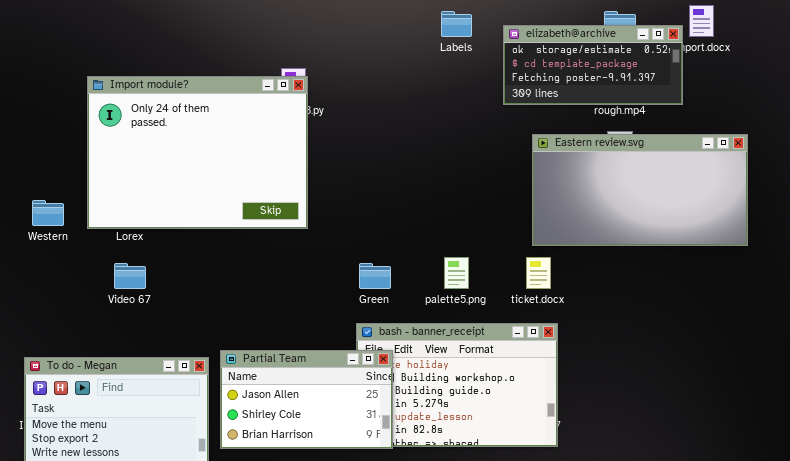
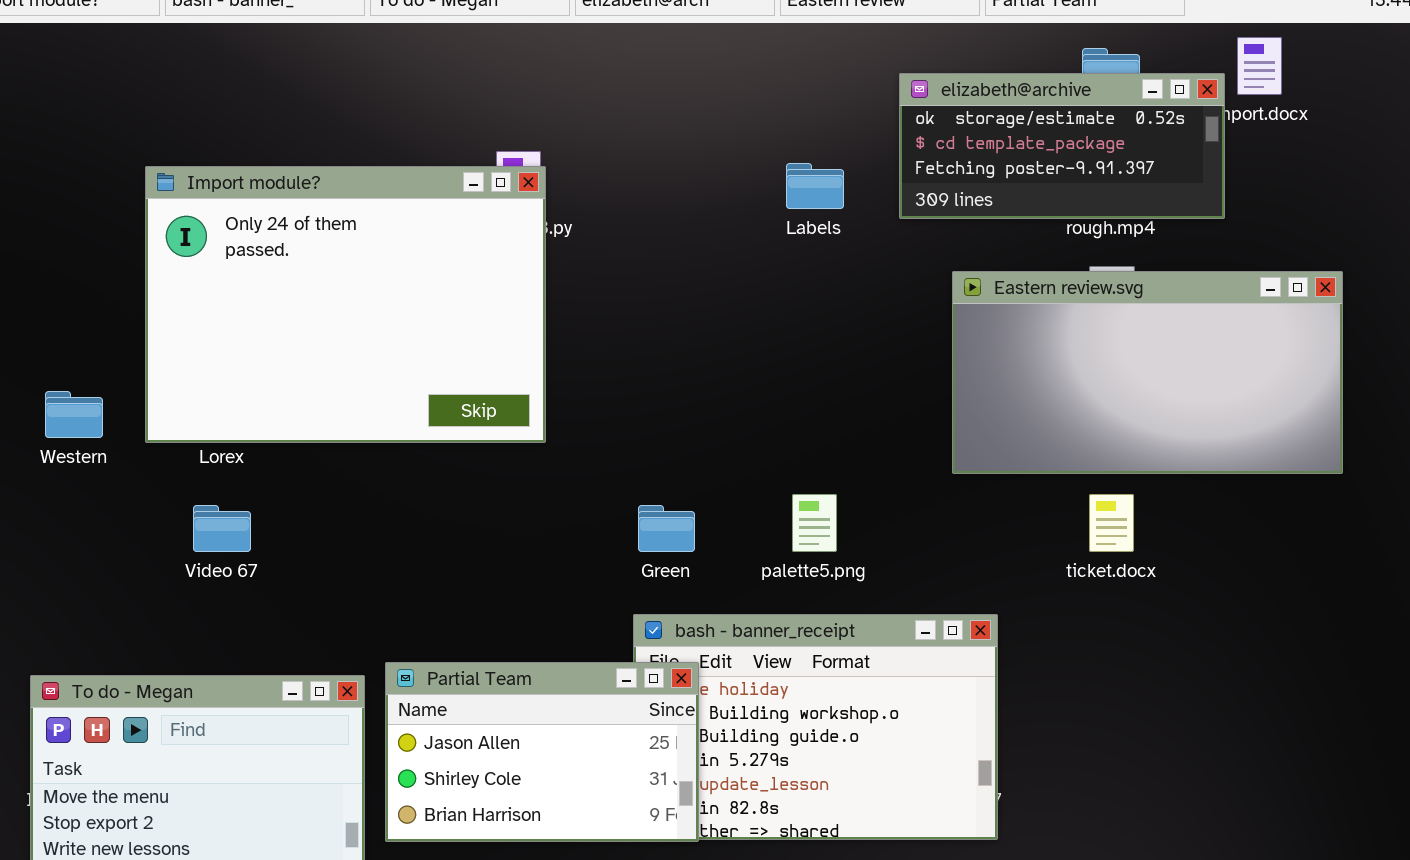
Labels: [441,11,472,37] -> [786,163,844,209], moved
ticket.docx: [526,257,551,289] -> [1089,494,1134,552], moved

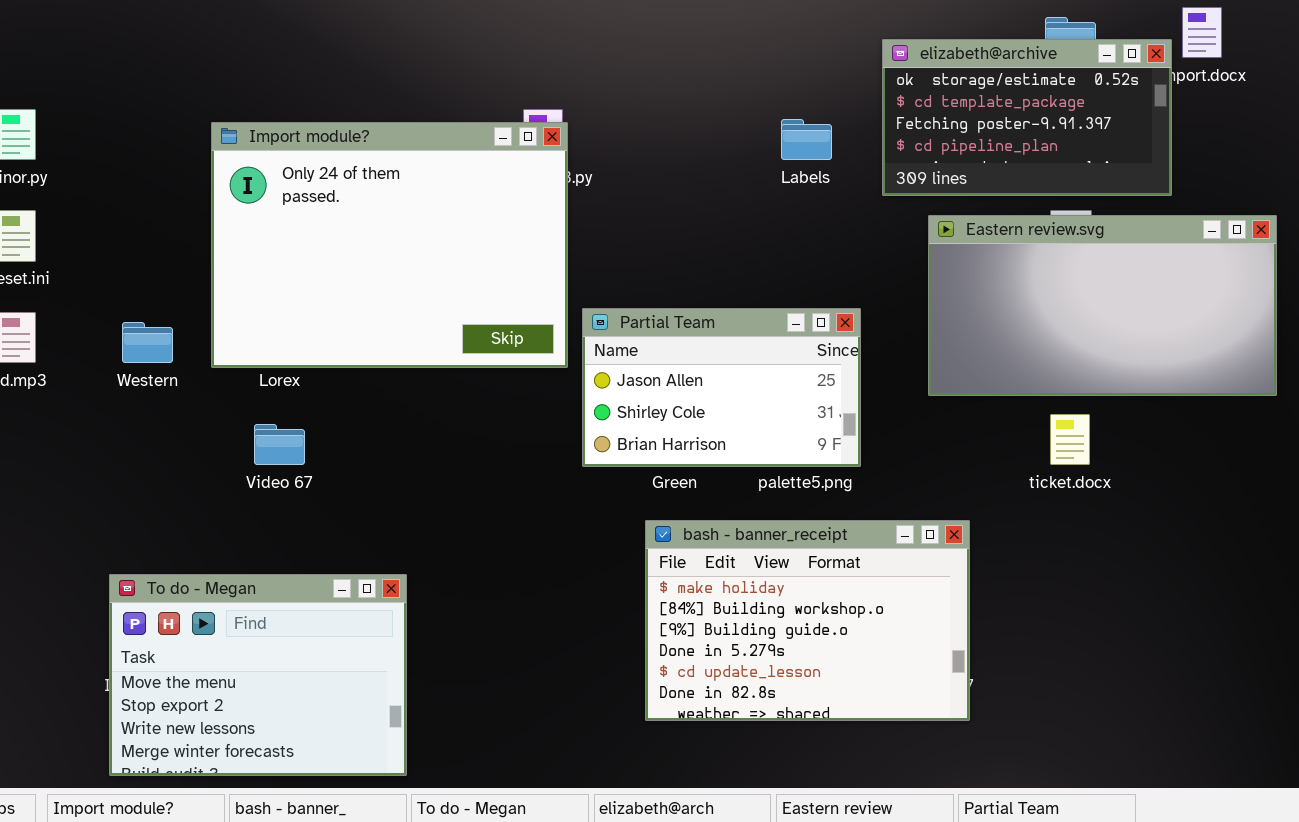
elizabeth@archive: [899,73,1225,219] -> [882,39,1172,196], resized
Partial Team: [385,662,699,842] -> [582,308,861,467], moved

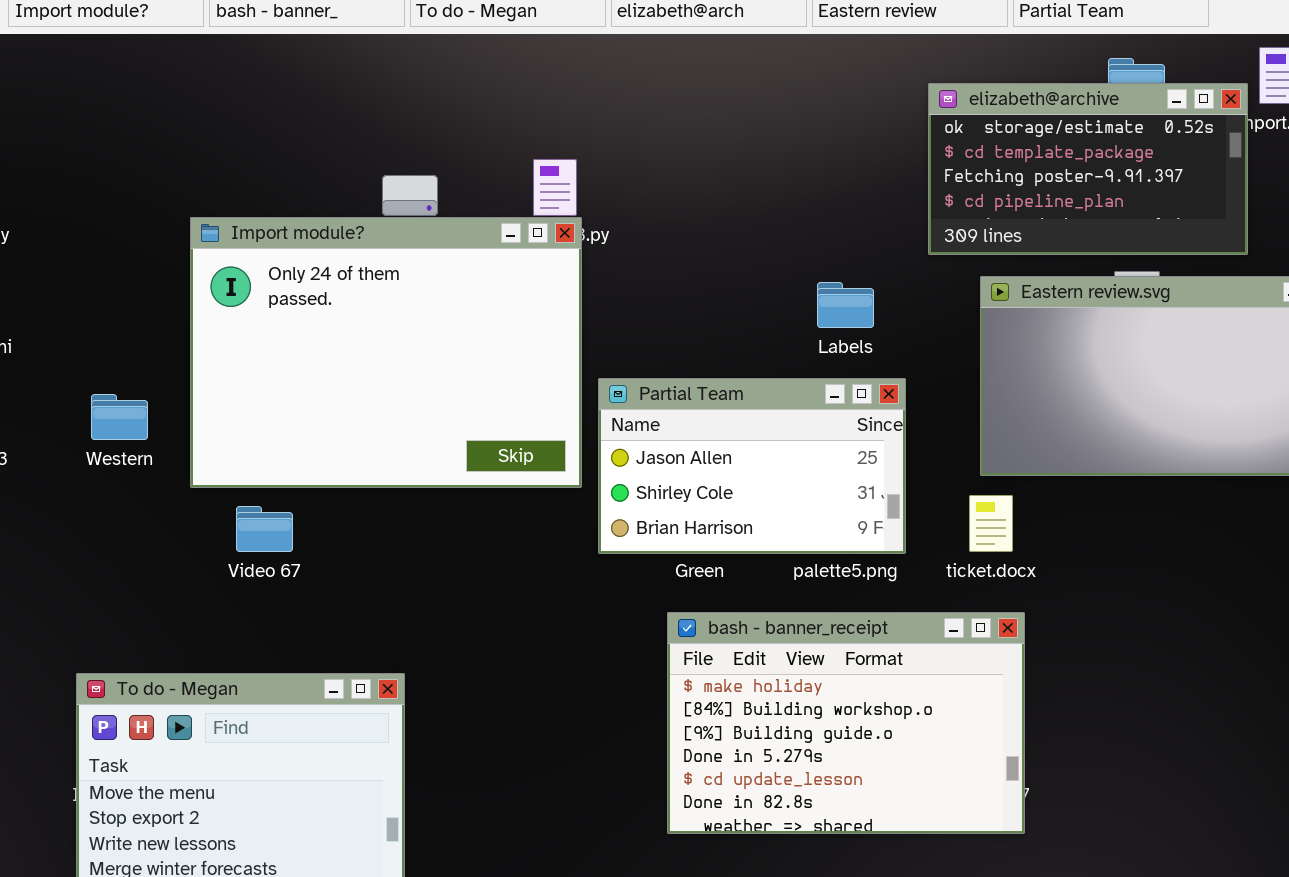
Labels: [781,119,832,160] -> [817,282,874,328], moved
Import module?: [211,122,568,368] -> [190,217,582,488], moved
ticket.docx: [1050,414,1090,465] -> [969,495,1013,552], moved

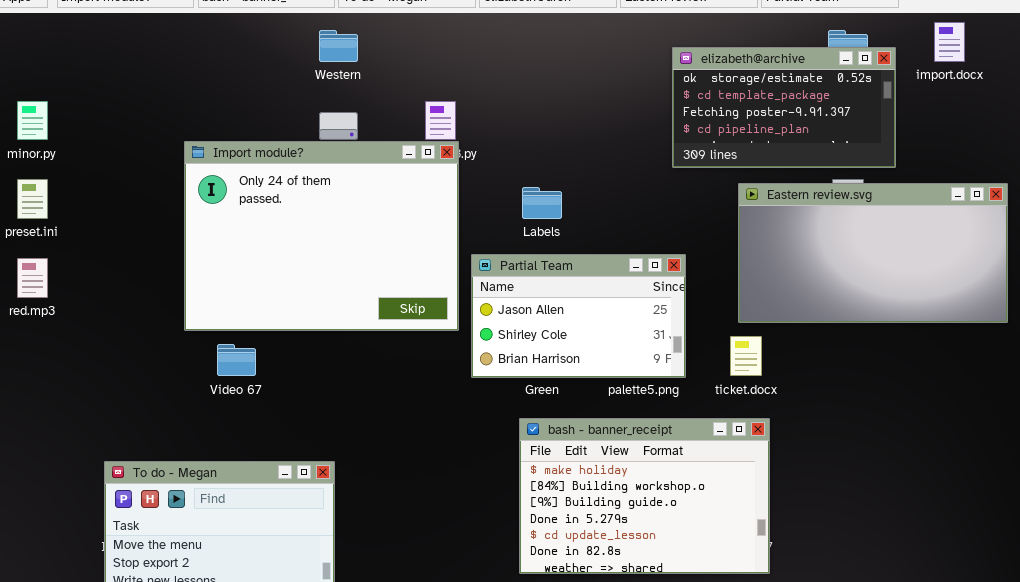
elizabeth@archive: [928,83,1248,255] -> [672,47,896,168], moved
Labels: [817,282,874,328] -> [522,187,562,219], moved
Western: [91,394,148,440] -> [319,30,358,62], moved

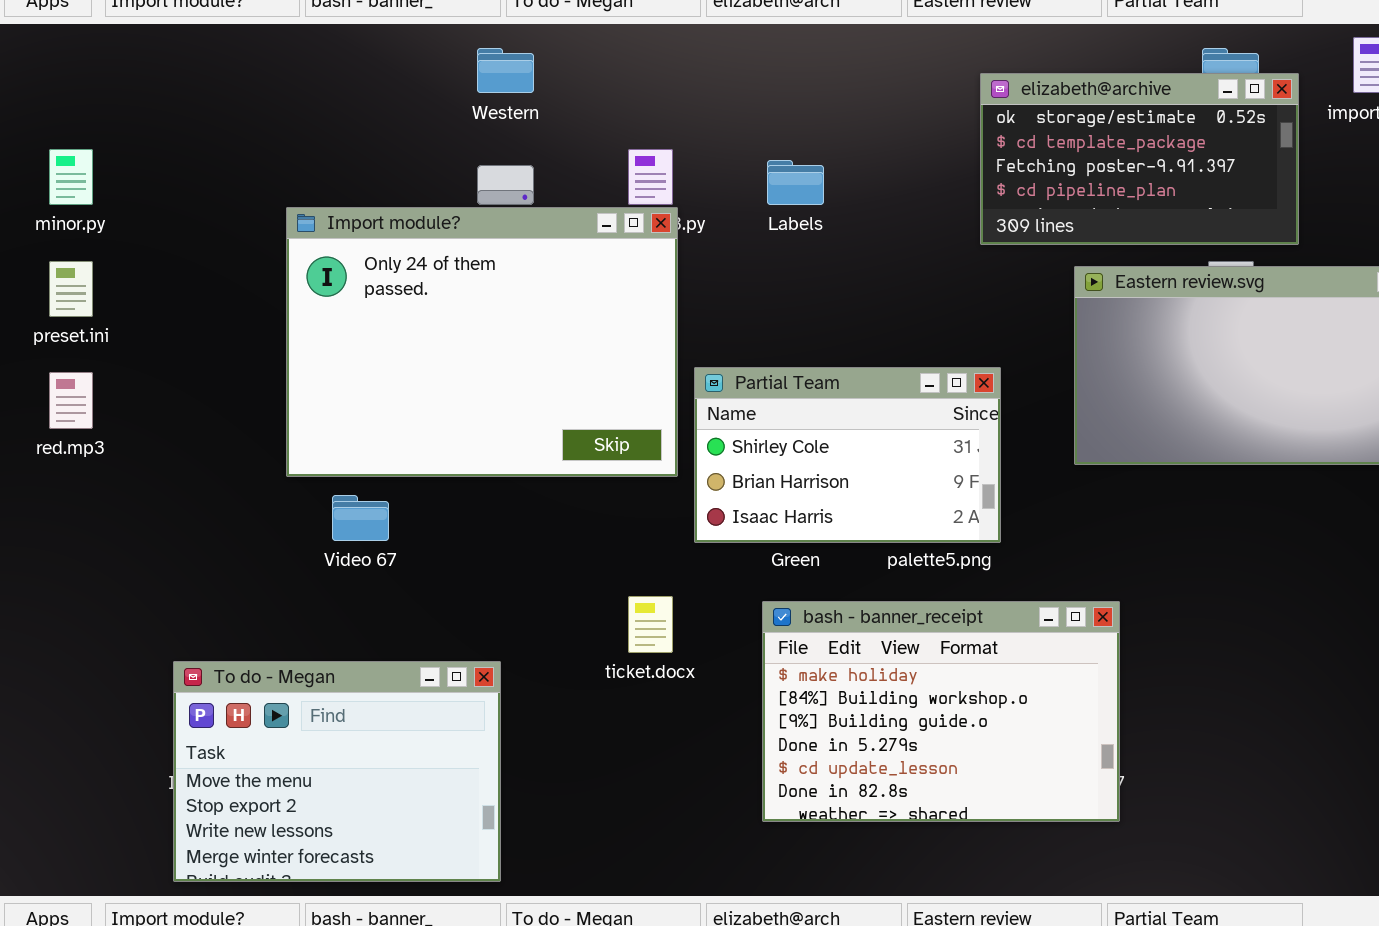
Labels: [522,187,562,219] -> [767,160,824,205], moved
Partial Team: [471,254,686,378] -> [694,367,1001,543], scrolled down 1 row
ticket.docx: [730,336,762,376] -> [628,596,673,653], moved

